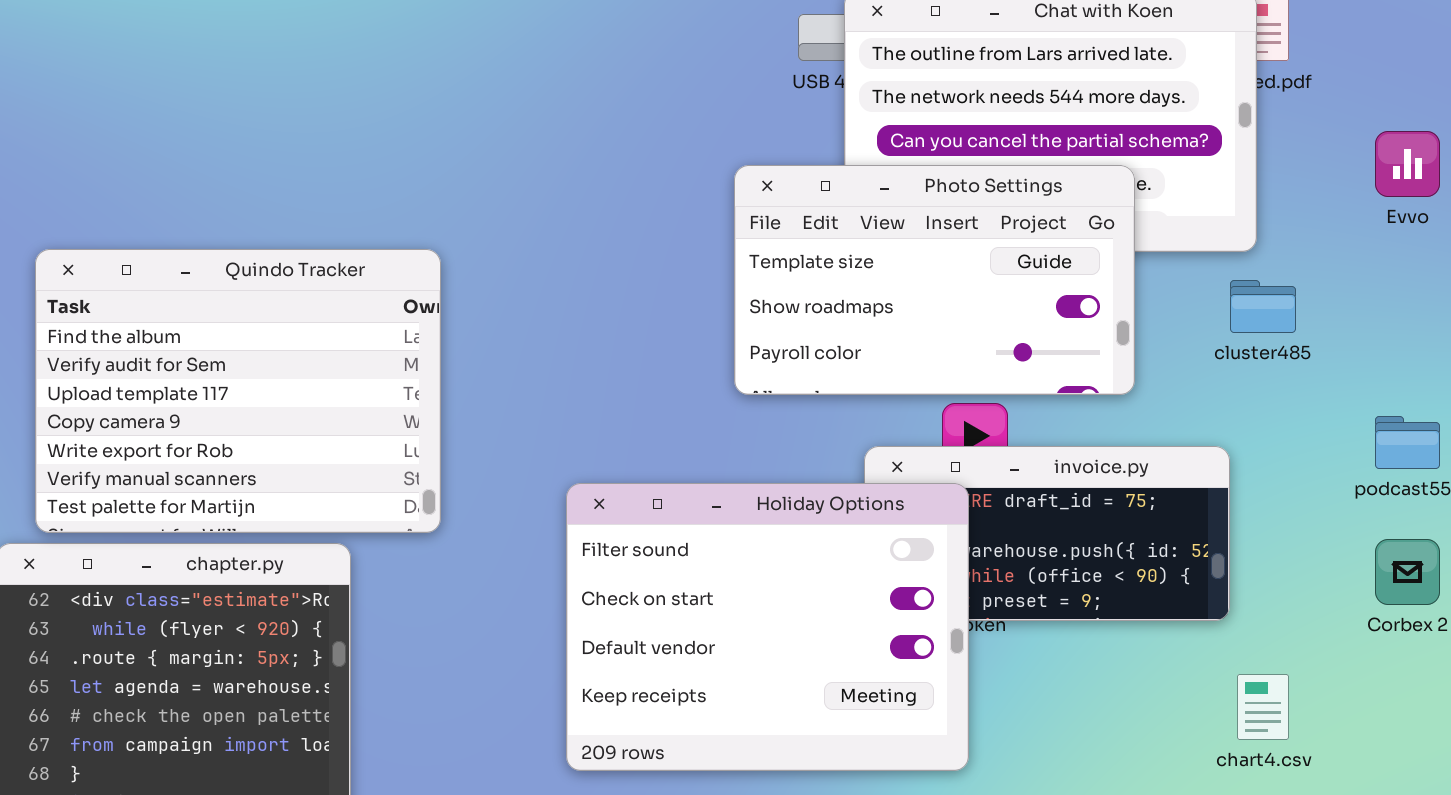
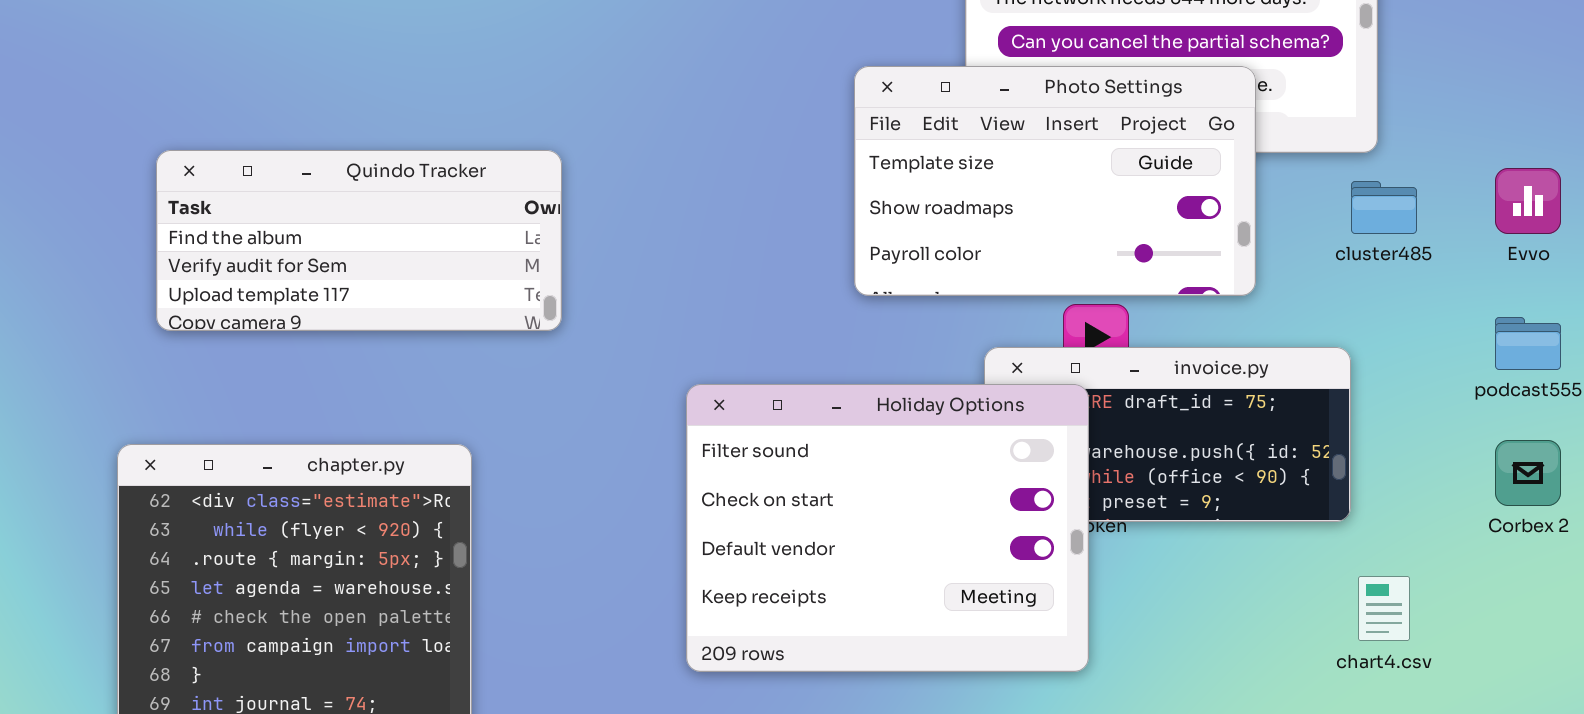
Evvo: [1375,131,1440,197] -> [1495,168,1561,234], moved
Quindo Tracker: [35,249,441,533] -> [156,150,562,331], resized

